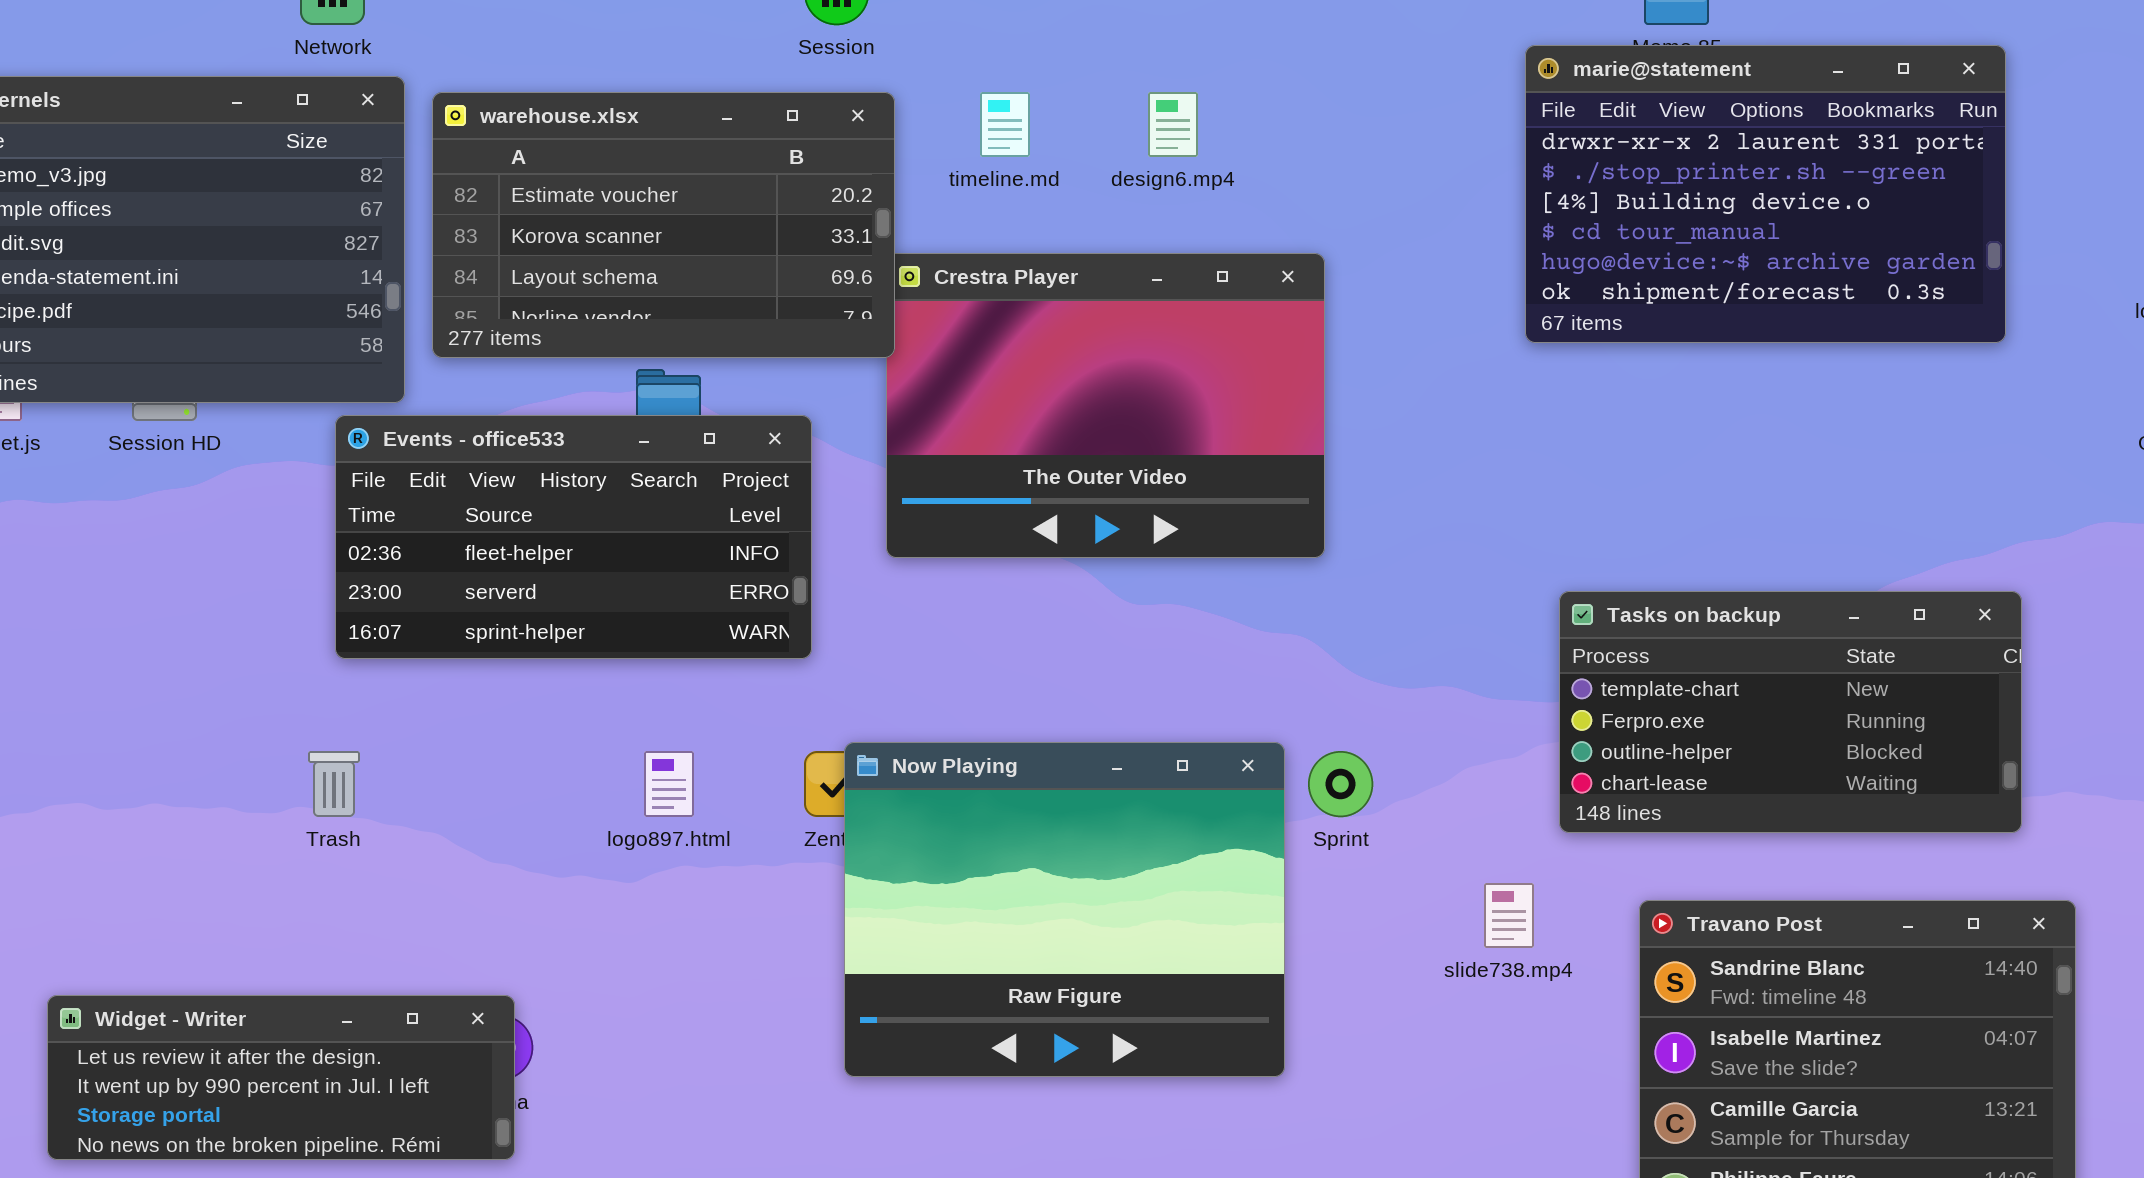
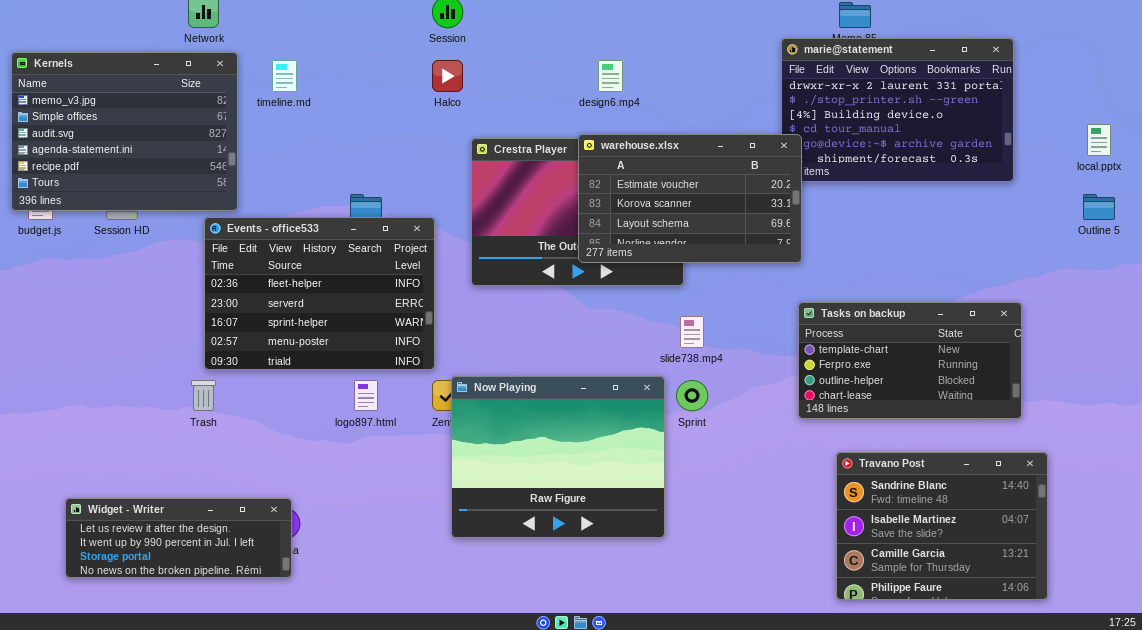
warehouse.xlsx: [432,92,895,358] -> [578,134,802,263], moved
timeline.md: [980,92,1030,157] -> [272,60,297,92], moved
Events - office533: [335,415,812,659] -> [204,217,435,370], resized
slide738.mp4: [1484,883,1534,948] -> [680,316,704,348], moved

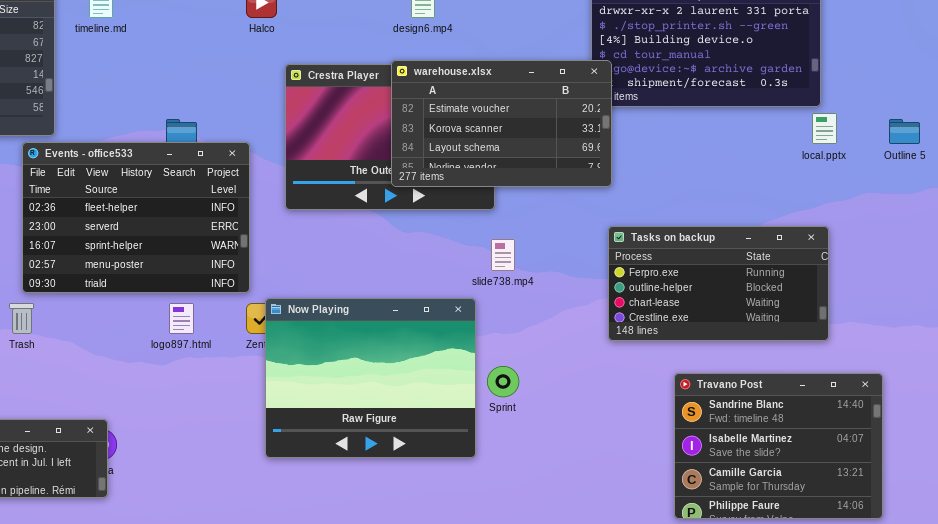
local.pptx: [1087,124,1111,156] -> [812,113,837,144], moved
Tasks on backup: [798,302,1022,419] -> [608,226,829,341], scrolled down 1 row
Sprint: [676,380,708,411] -> [487,366,519,397], moved
Travano Post: [836,452,1048,600] -> [674,373,883,519], moved

